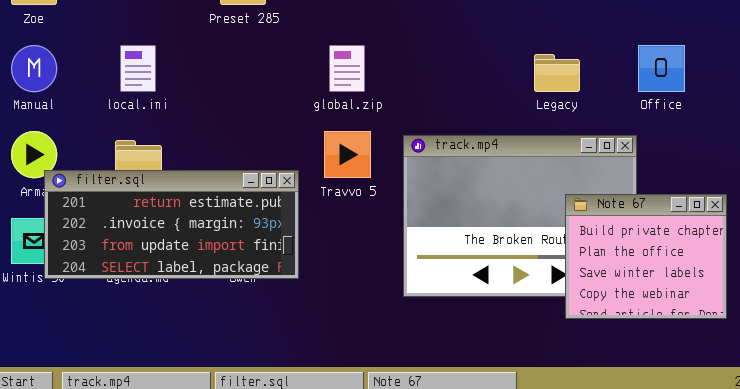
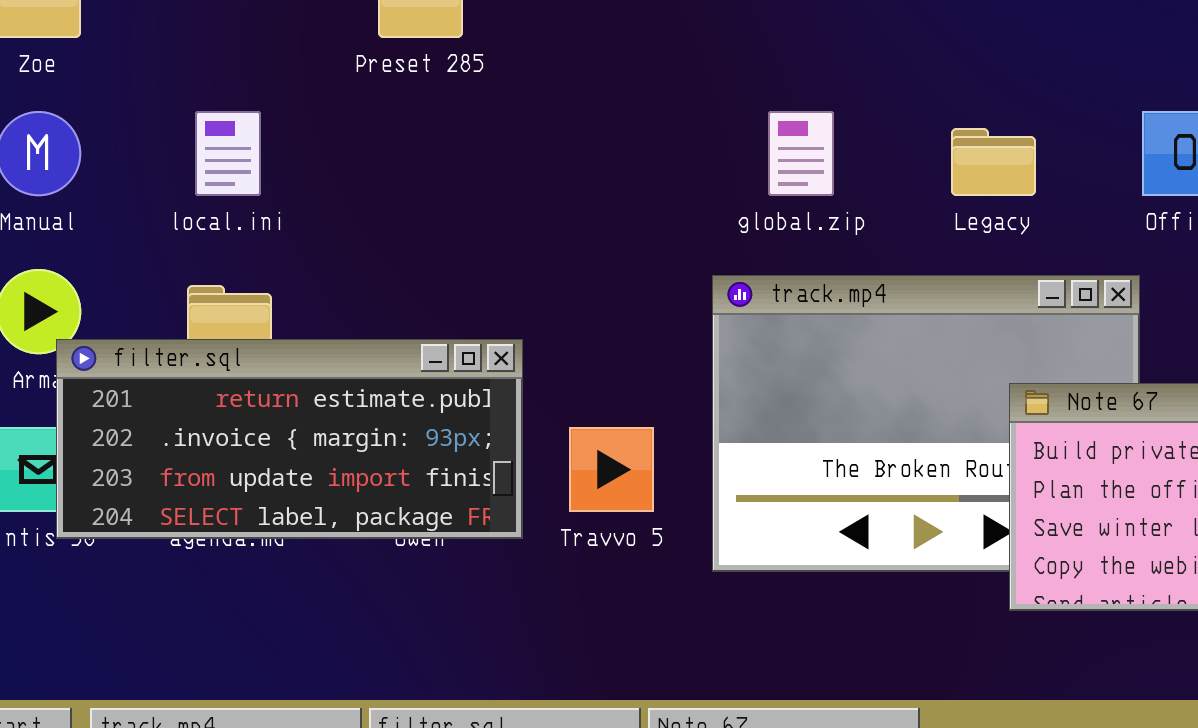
global.zip: [329,45,365,92] -> [768,111,834,196], moved
Travvo 5: [324,131,371,178] -> [569,427,654,512], moved

